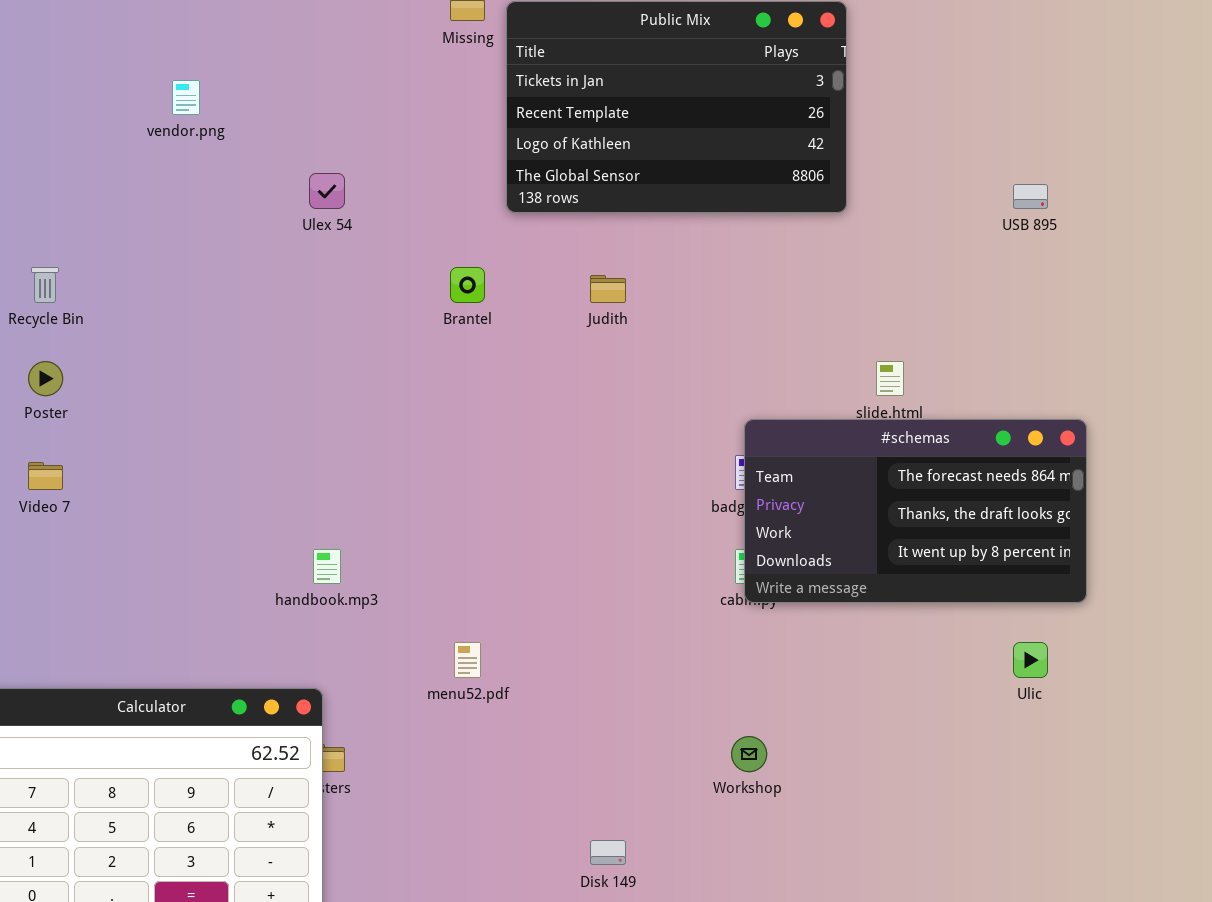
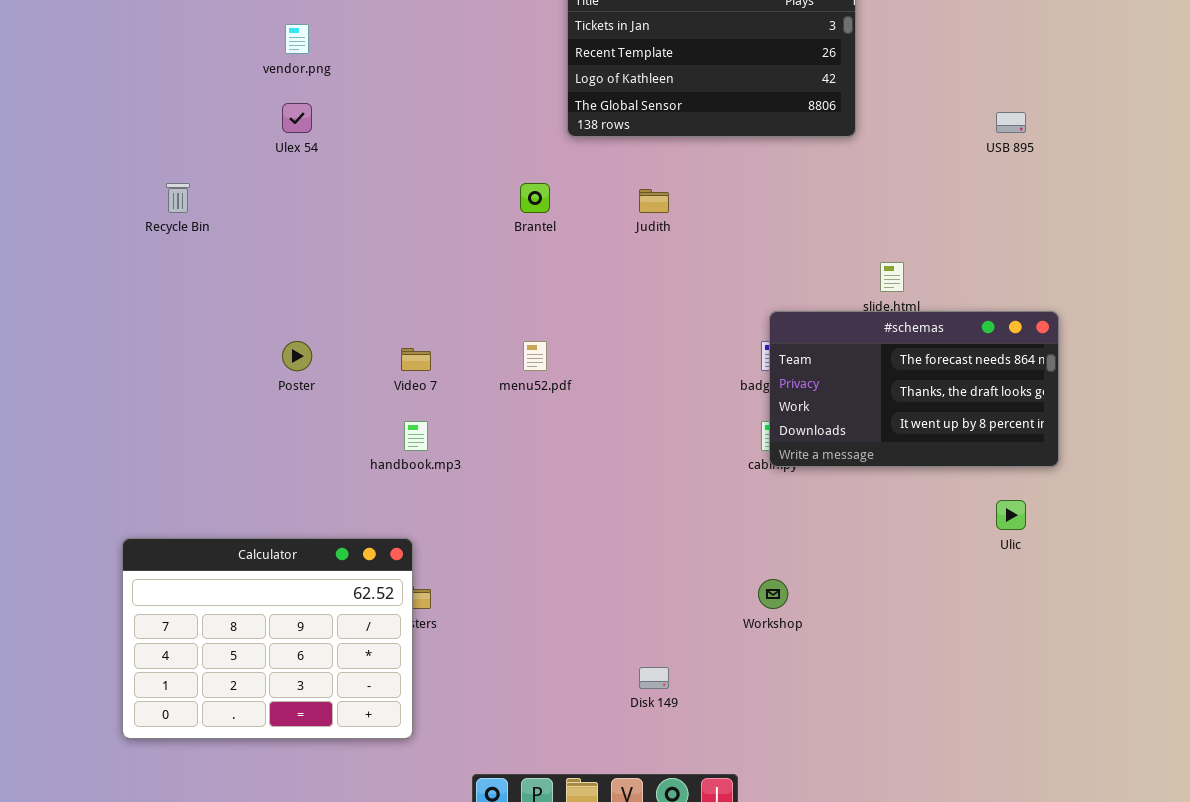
Ulex 54: [309,173,345,209] -> [282,103,312,133], moved
Poster: [28,361,63,396] -> [282,341,312,371], moved
Video 7: [28,462,63,490] -> [401,348,431,371], moved
menu52.pdf: [454,642,481,678] -> [523,341,547,371], moved

